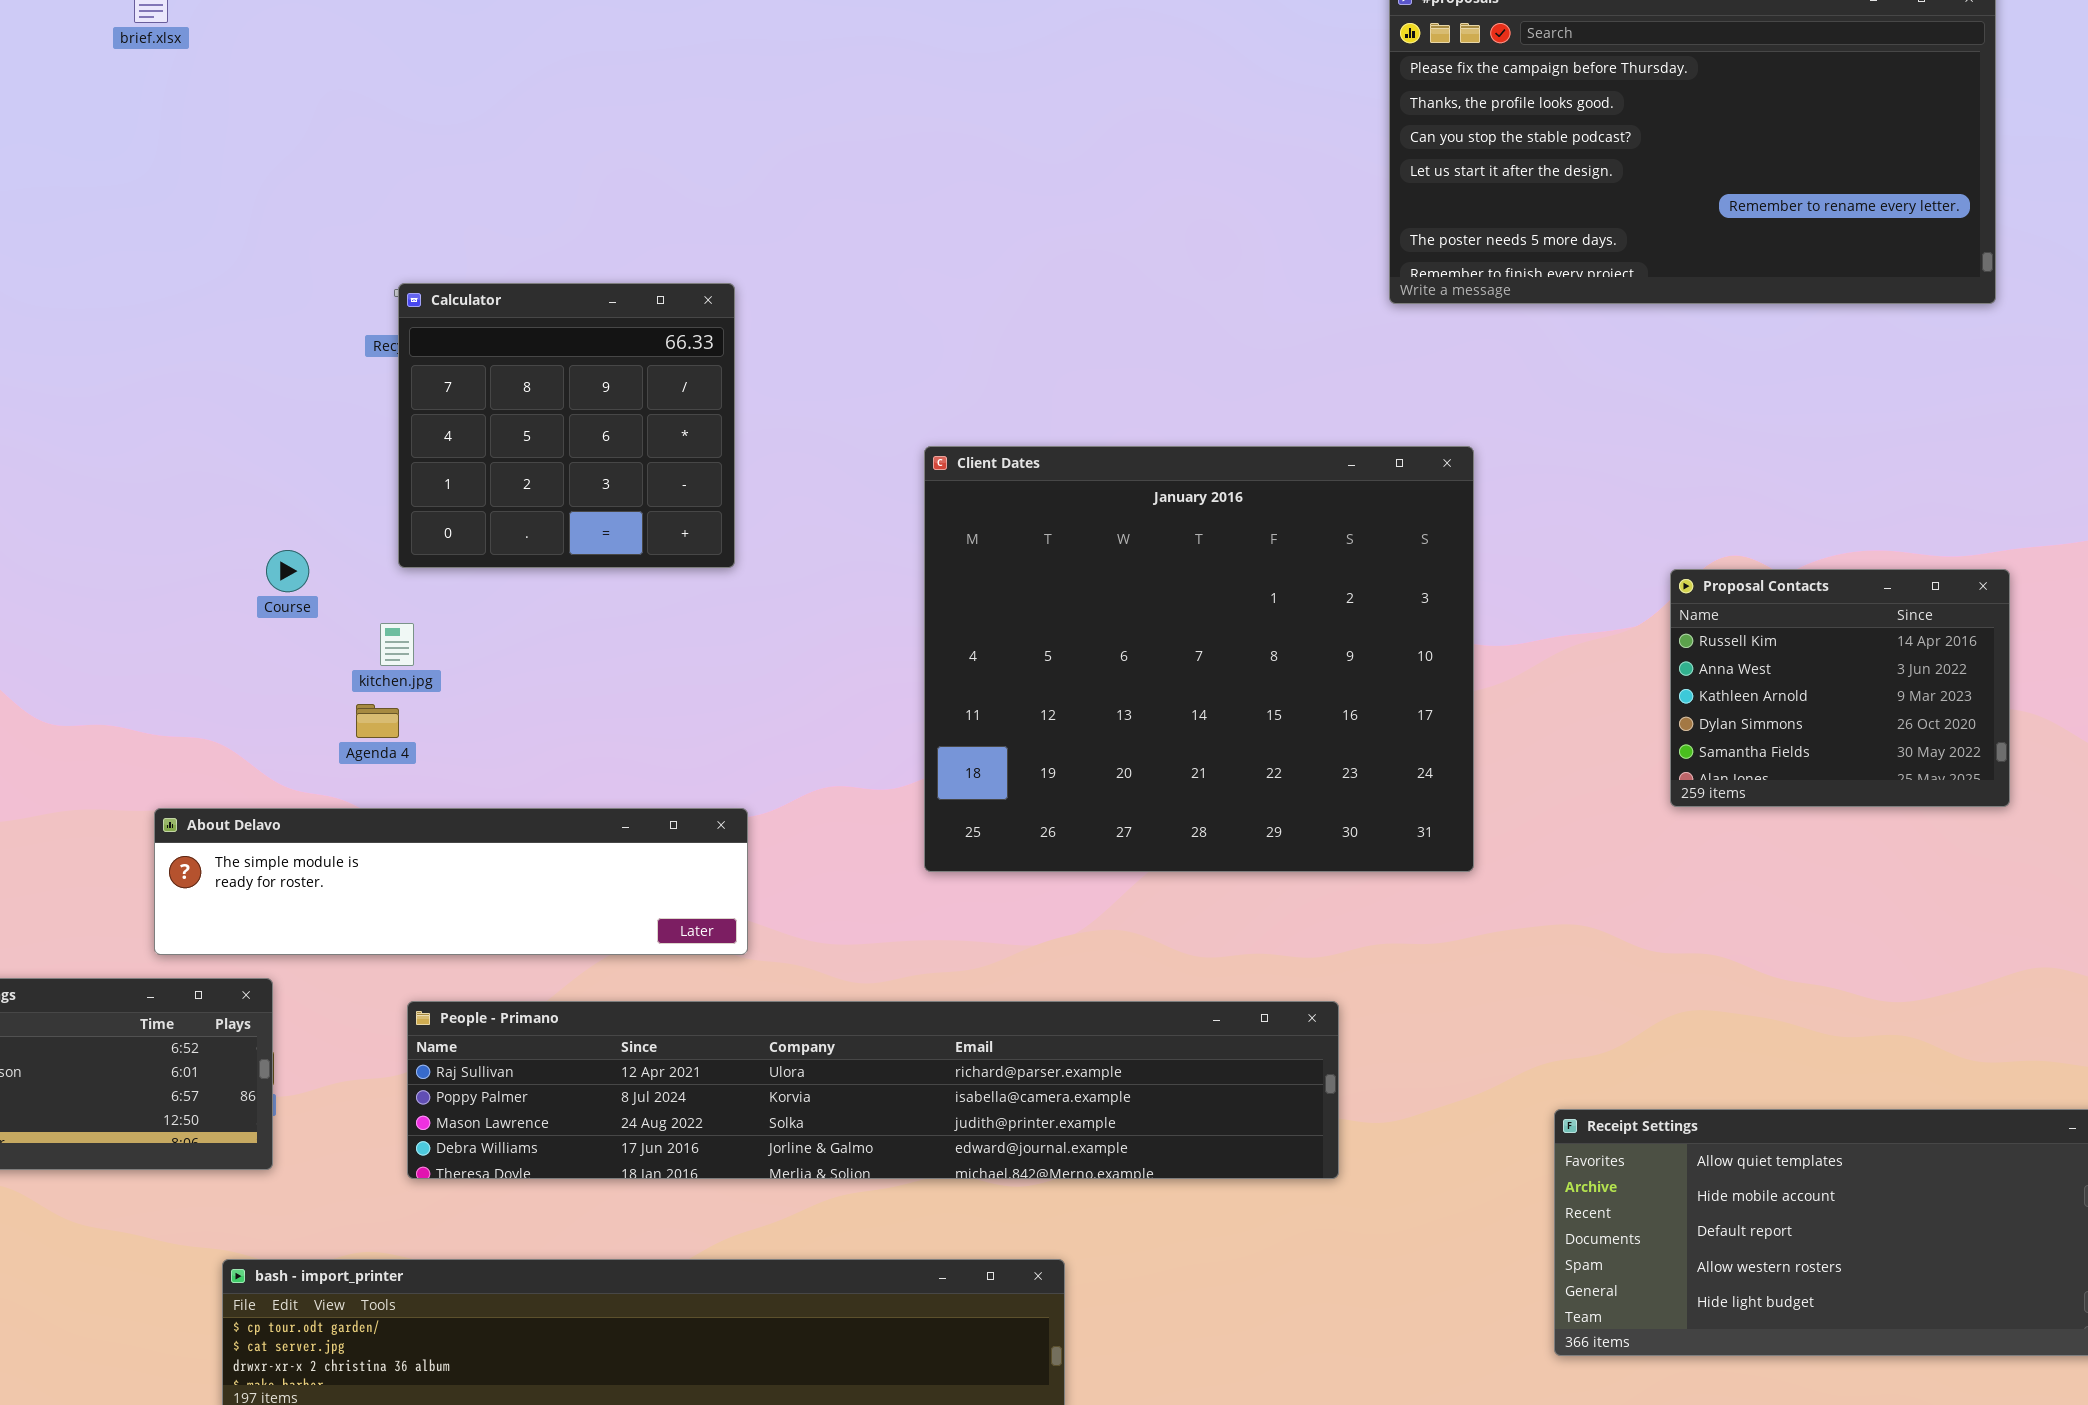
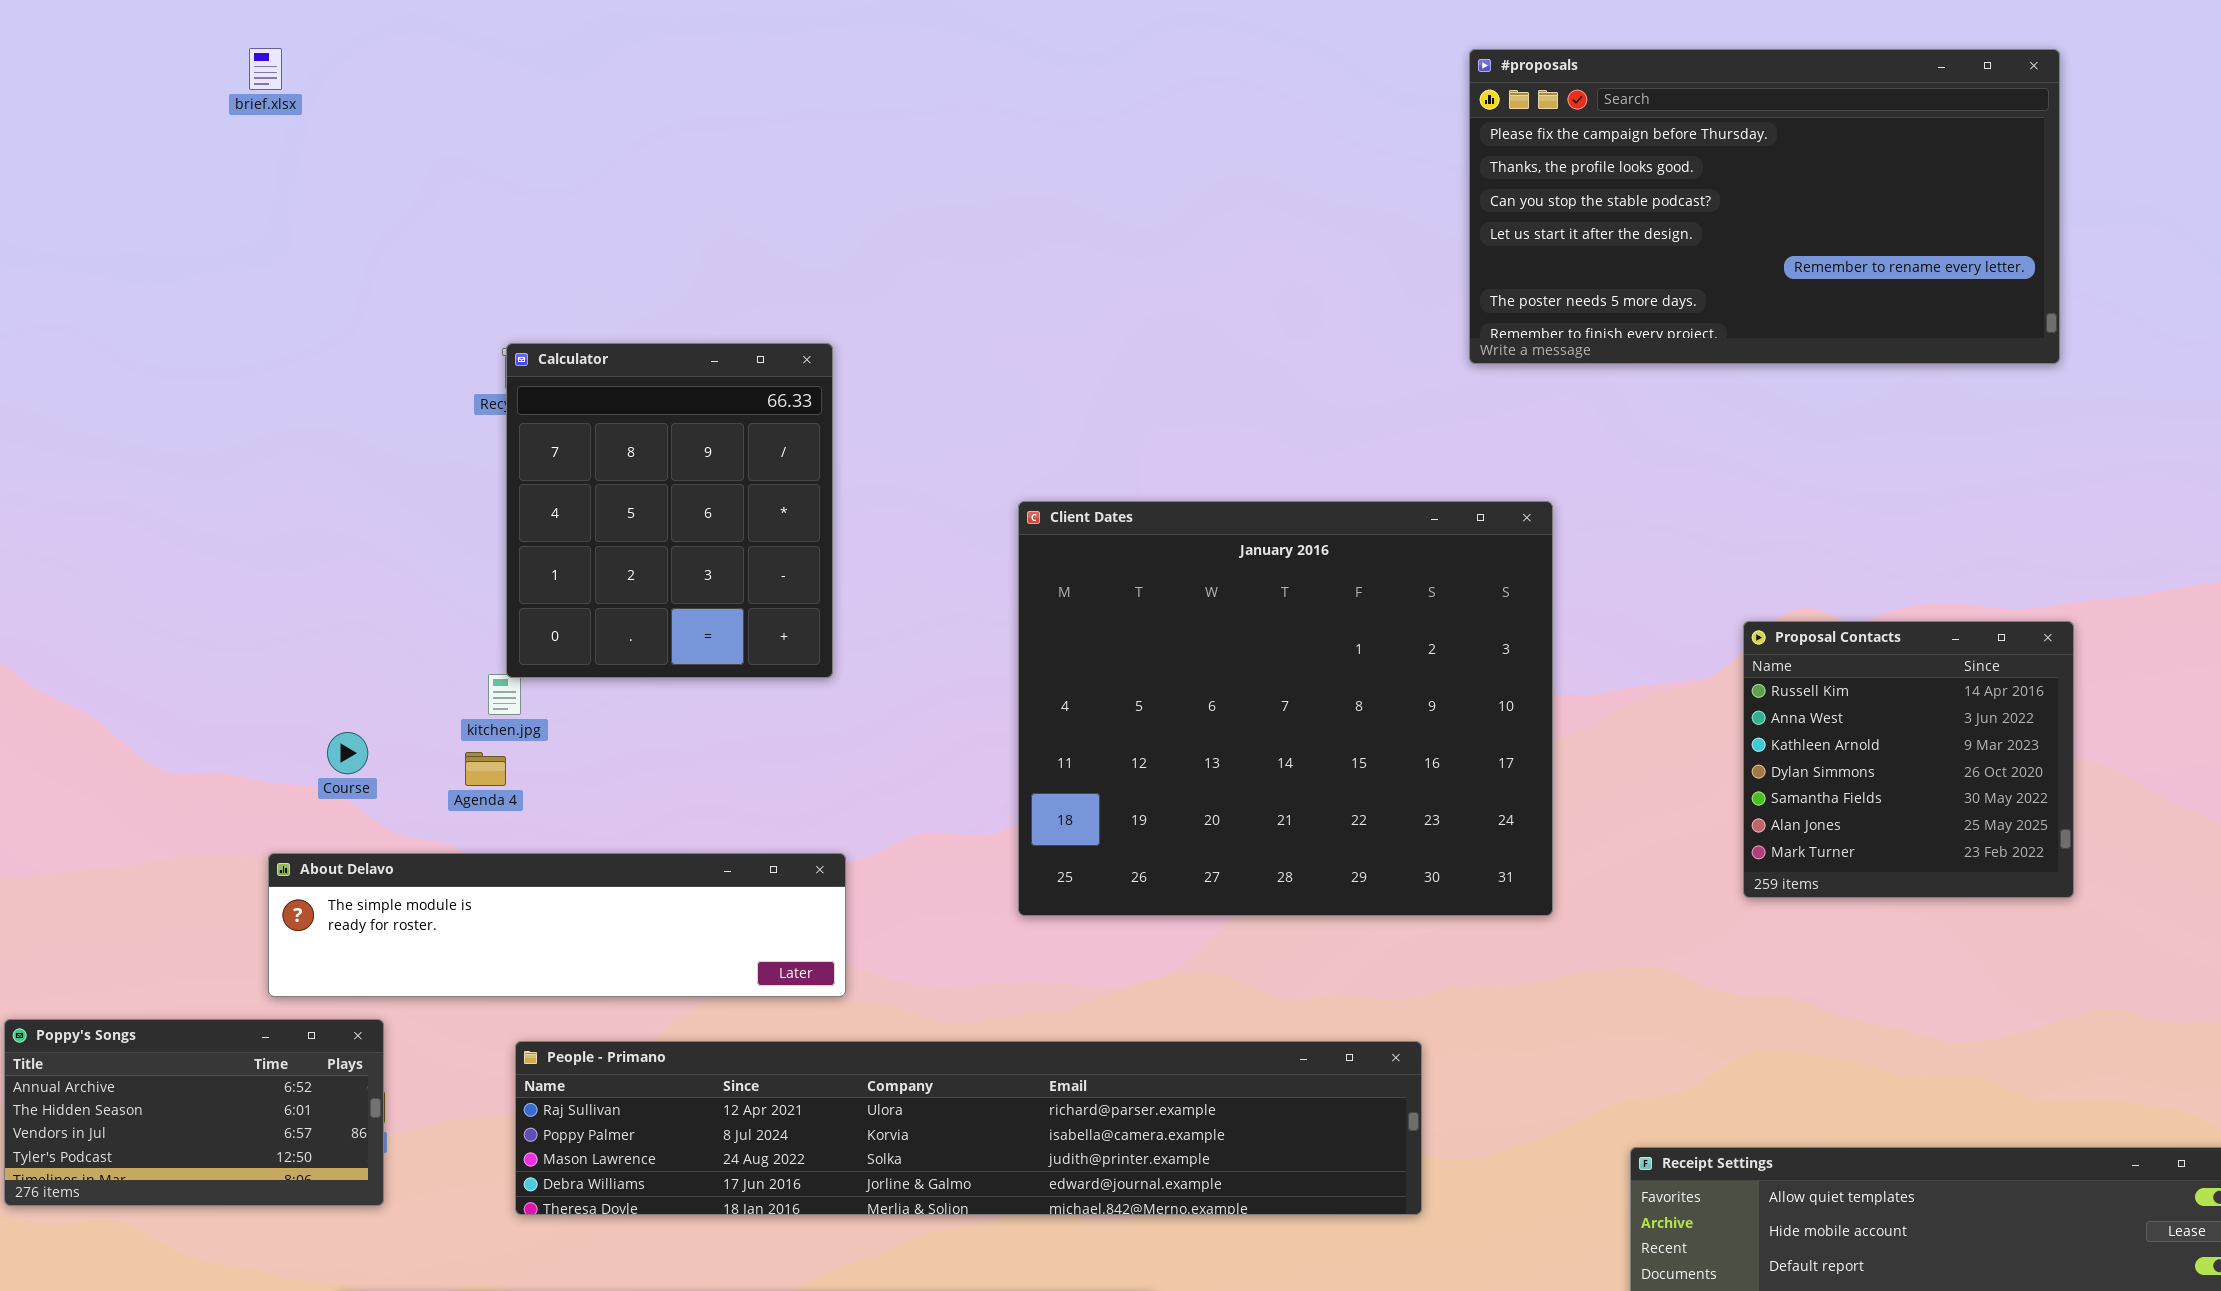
Calculator: [398,283,735,568] -> [506,343,833,678], resized
Course: [266,550,309,592] -> [327,732,368,774], moved
Proposal Contacts: [1670,569,2010,807] -> [1743,621,2074,898], resized

